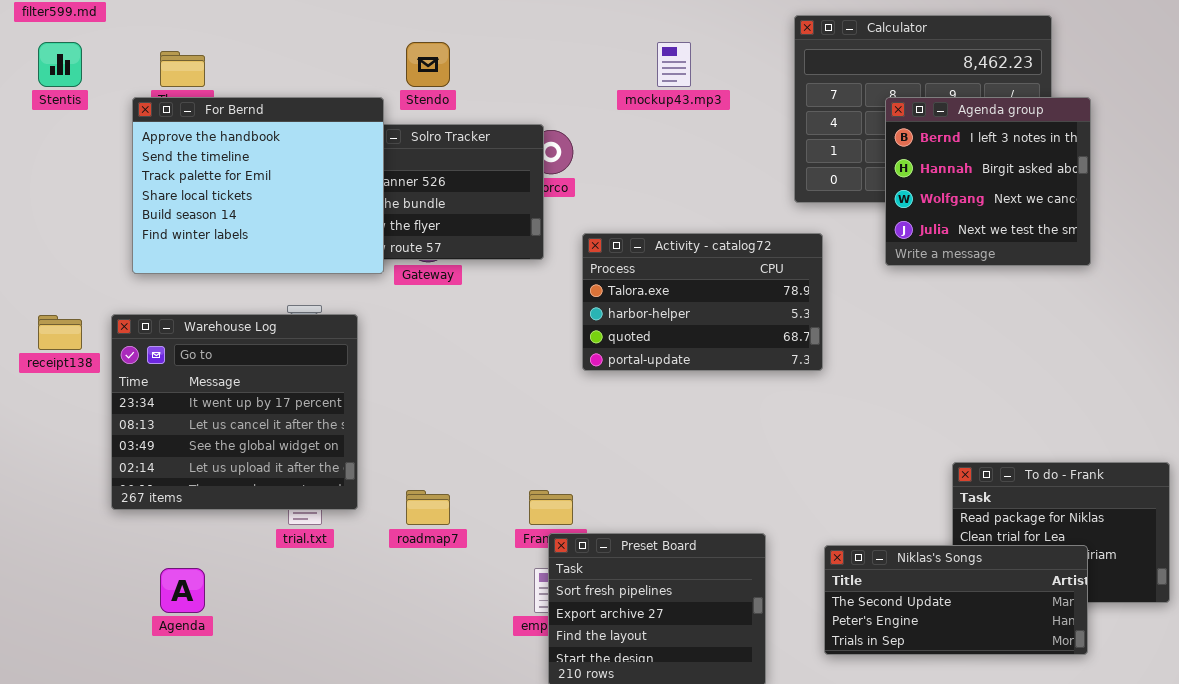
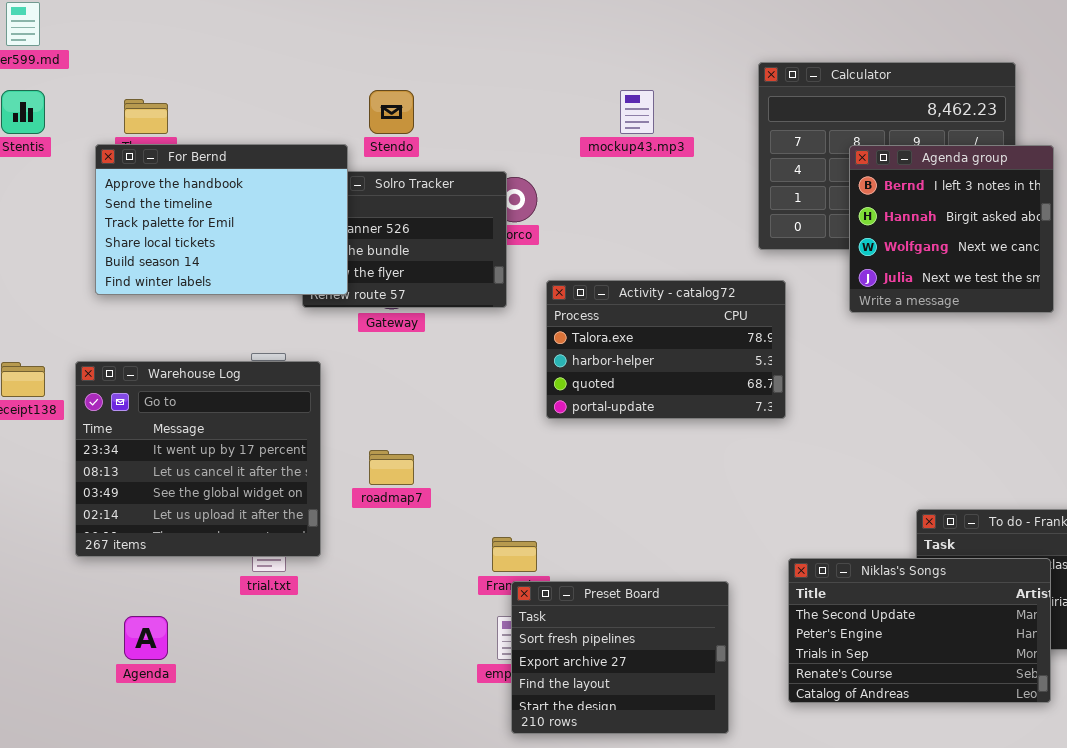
For Bernd: [132,97,384,274] -> [95,144,348,295], resized
roadmap7: [406,490,450,525] -> [369,450,414,485], moved
Niklas's Songs: [824,545,1088,655] -> [788,558,1051,703], resized

